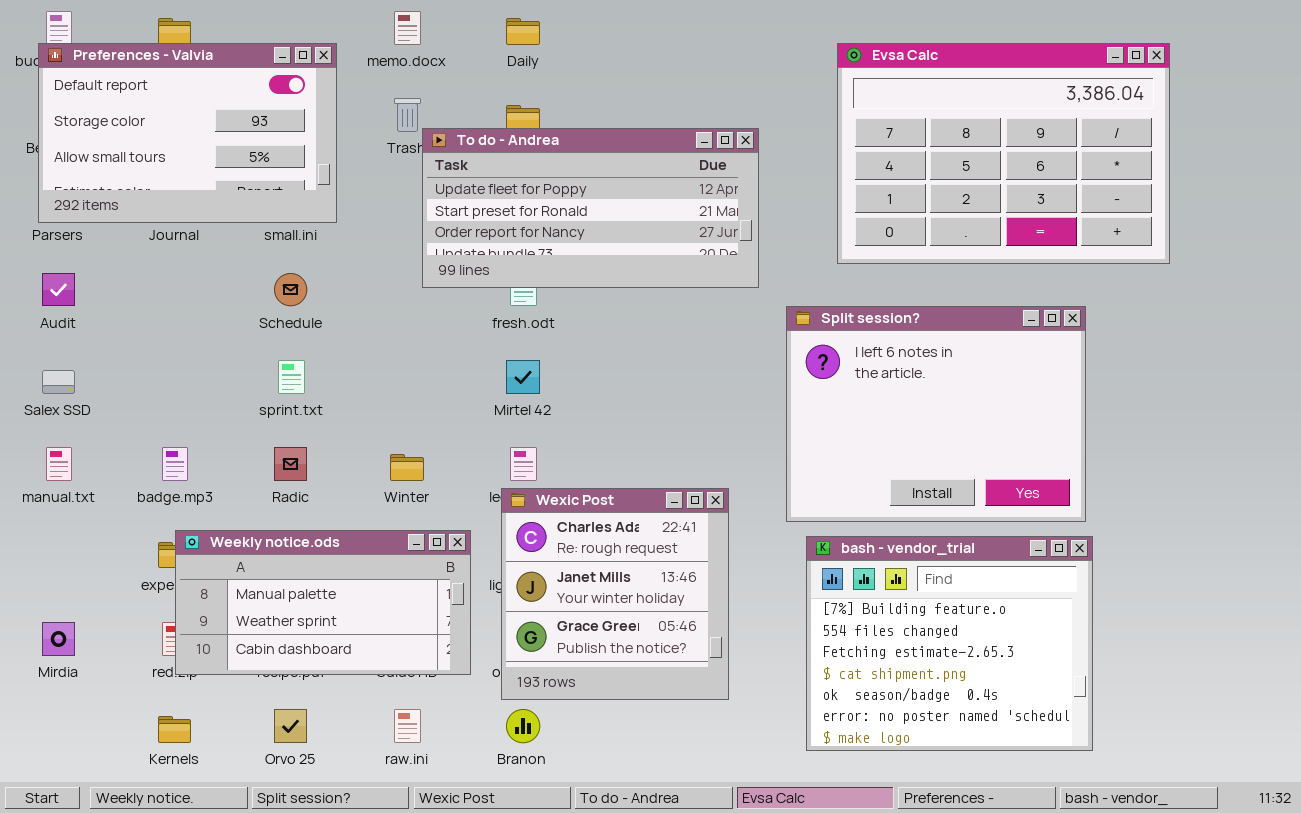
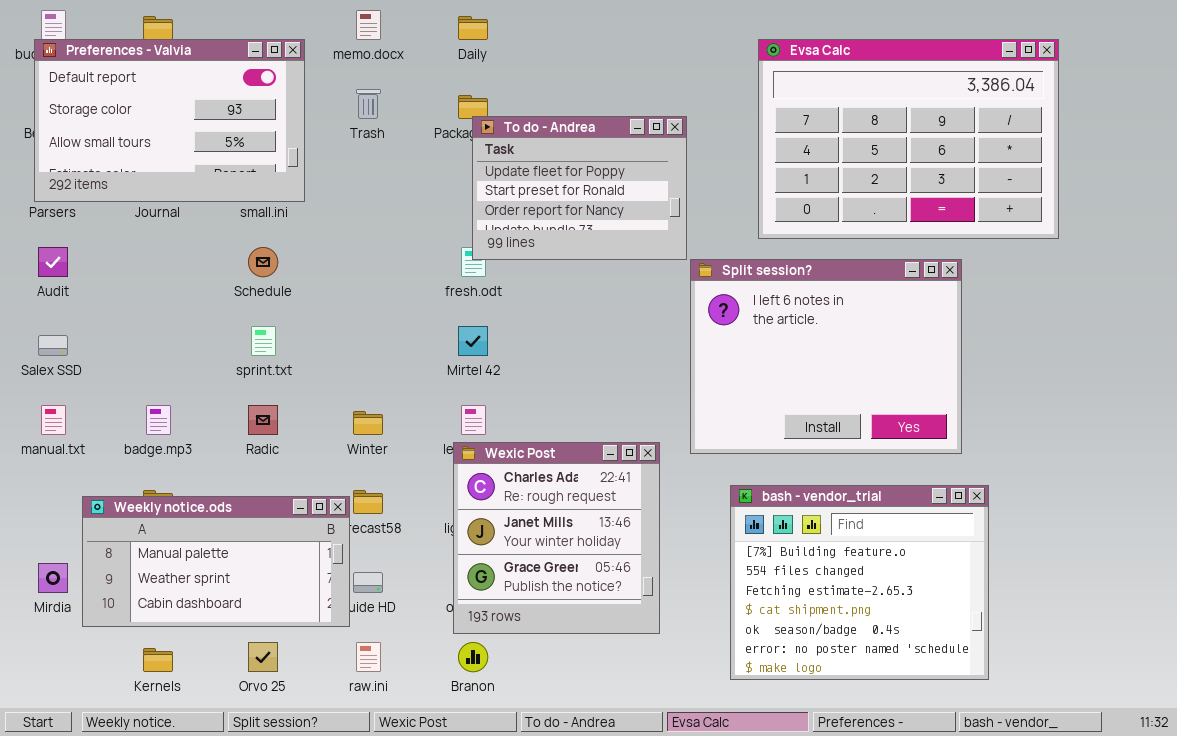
To do - Andrea: [422,128,759,288] -> [472,116,687,260], resized
Split session?: [786,306,1086,522] -> [690,259,962,454], moved
Weekly notice.ods: [175,530,471,675] -> [82,496,350,627], moved

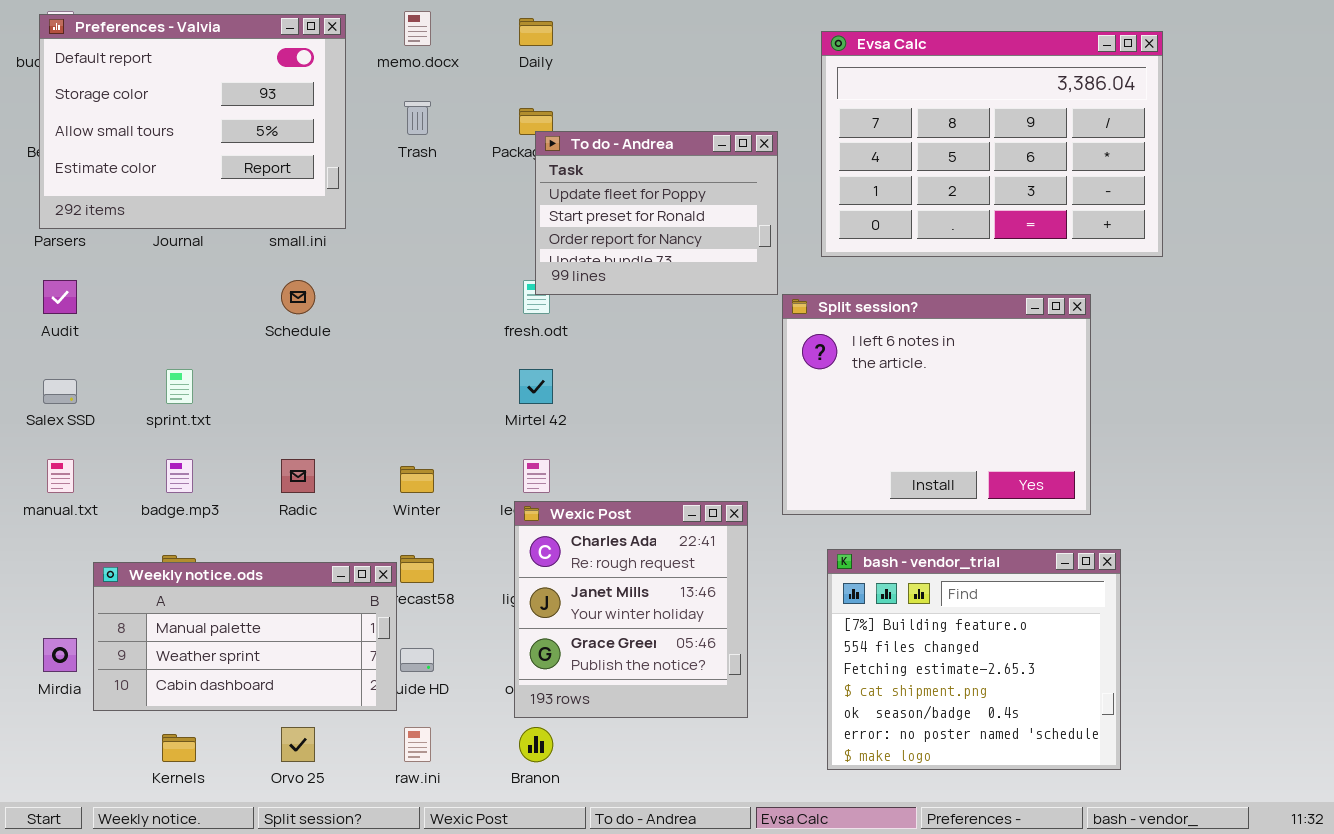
Preferences - Valvia: [34,39,305,202] -> [39,14,346,229], resized
Evsa Calc: [758,39,1059,239] -> [821,31,1163,257], moved
sprint.txt: [251,326,276,356] -> [166,369,193,404], moved

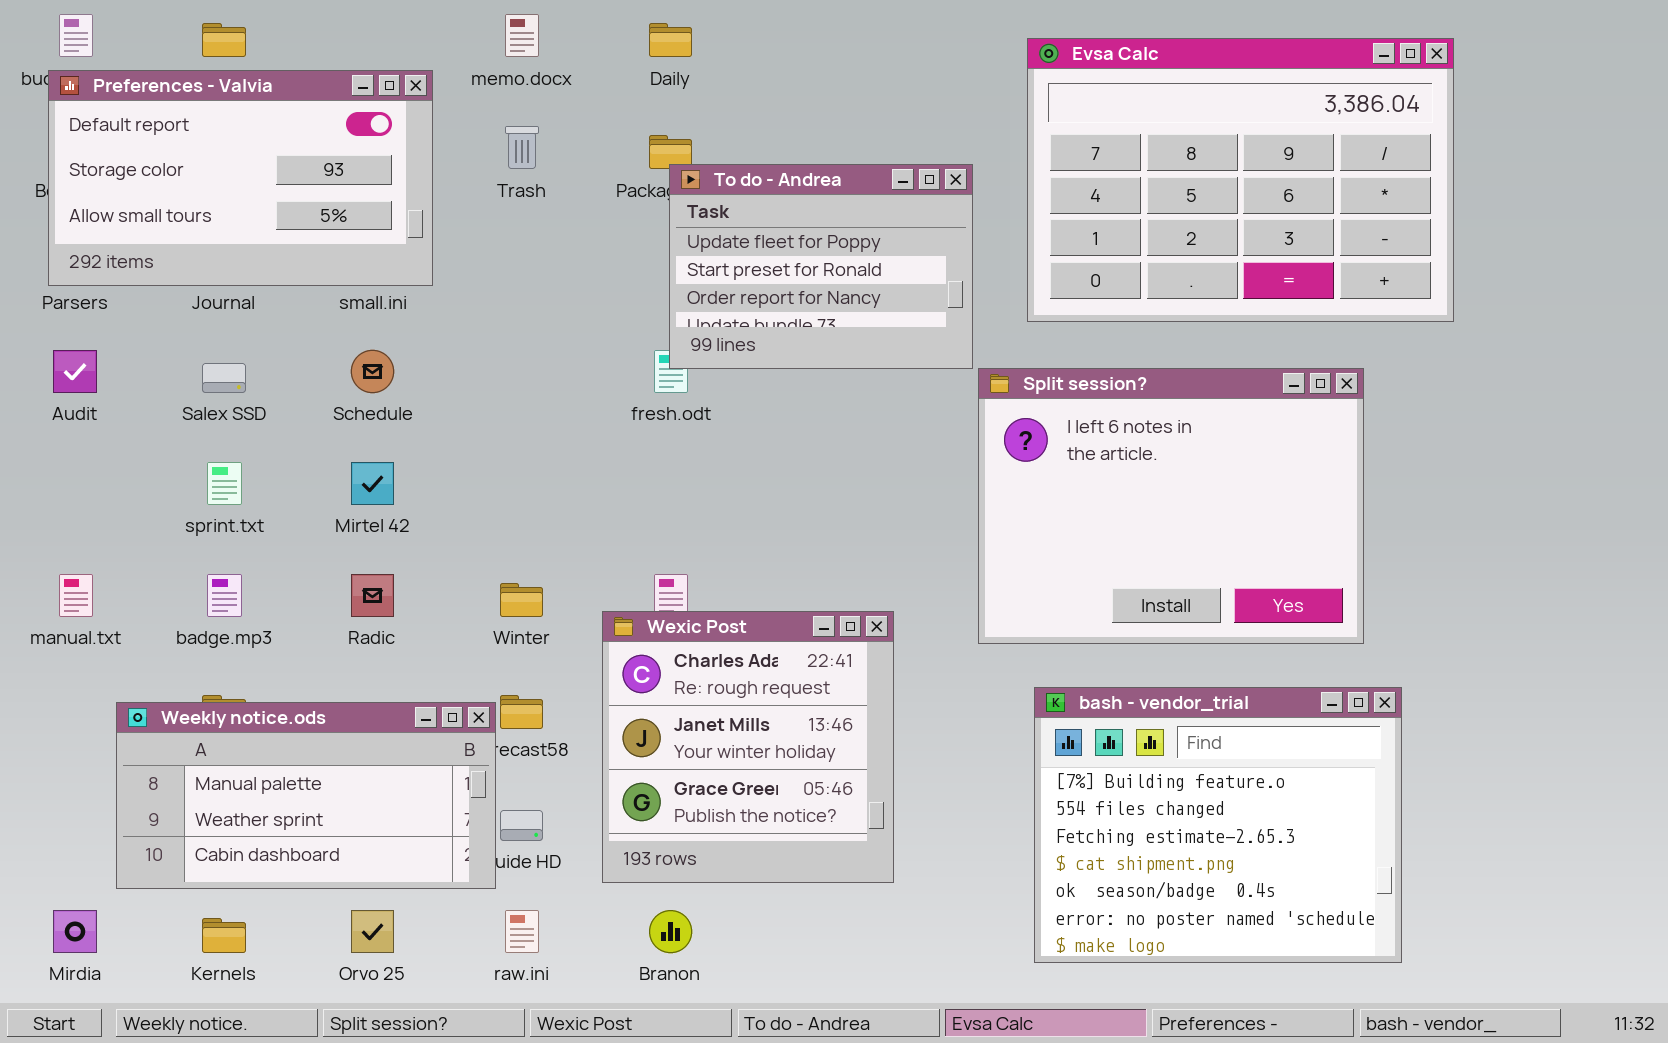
Preferences - Valvia: [39,14,346,229] -> [48,70,433,286], resized
Mirtel 42: [519,369,553,404] -> [351,462,394,505], moved
Salex SSD: [43,379,77,404] -> [202,363,246,393], moved
Wexic Post: [514,501,748,718] -> [602,611,894,883], moved
Mirdia: [43,638,77,672] -> [53,910,97,953], moved

